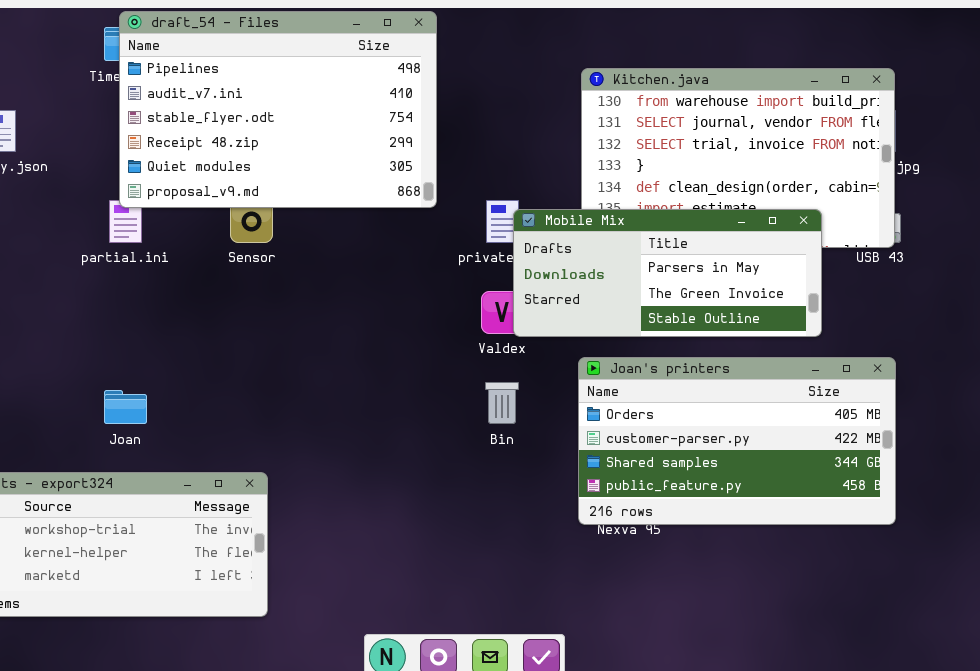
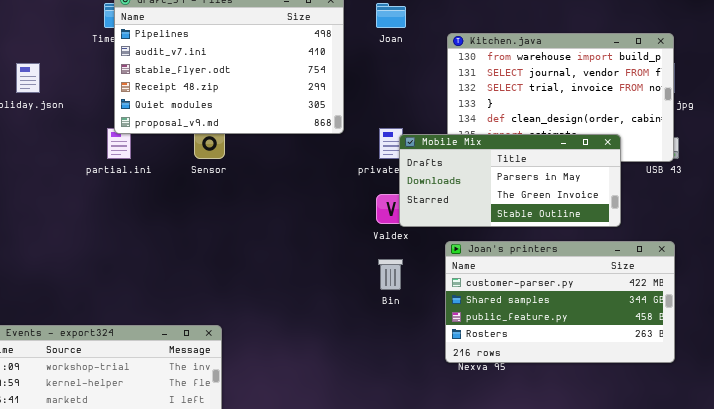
Joan's printers: [578,357,896,525] -> [445,241,675,363], scrolled down 1 row
Joan: [104,390,147,424] -> [376,3,406,28], moved

